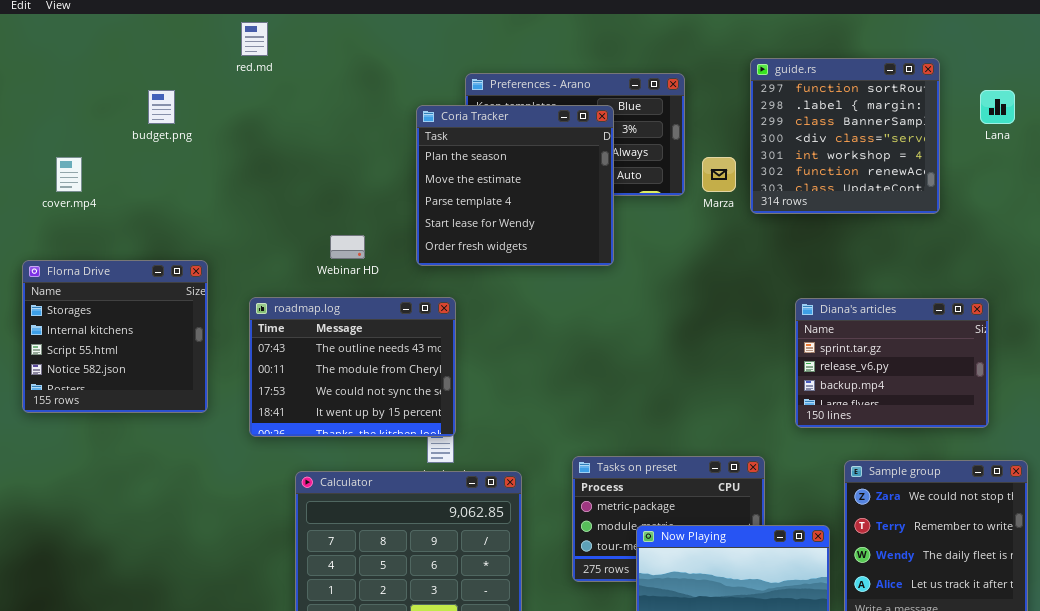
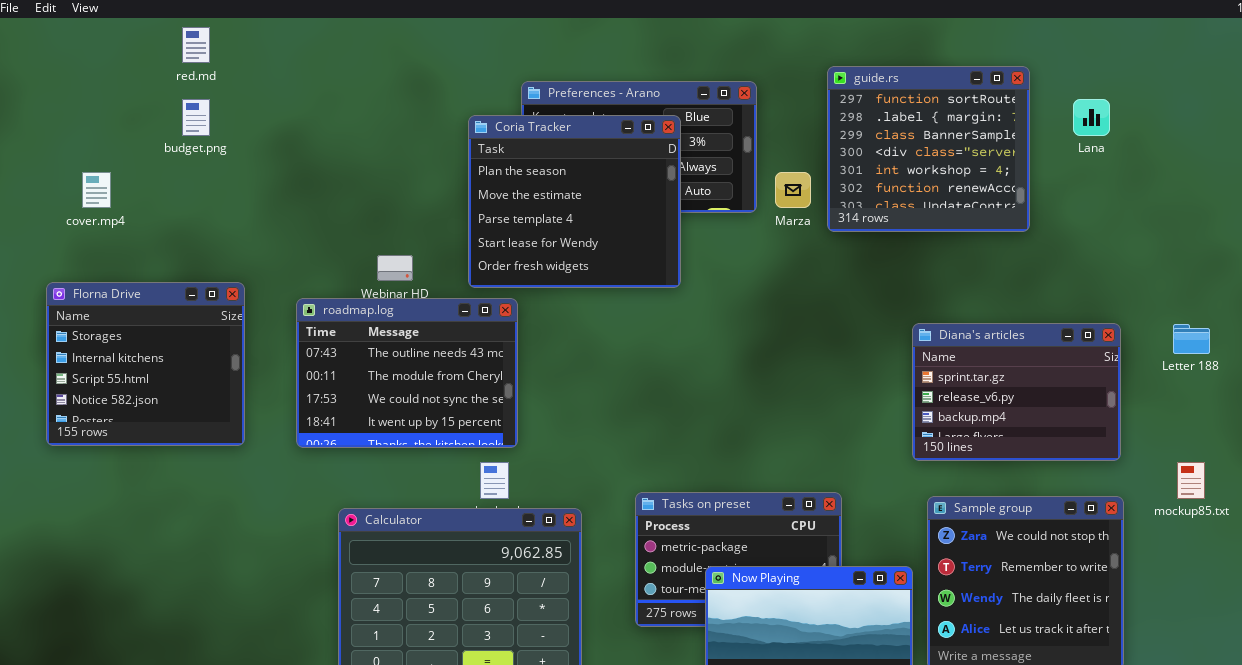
red.md: [241,22,268,56] -> [182,27,210,63], moved
roadmap.log: [249,297,456,437] -> [296,298,518,448], moved
Diana's articles: [795,298,989,428] -> [912,323,1121,461], moved

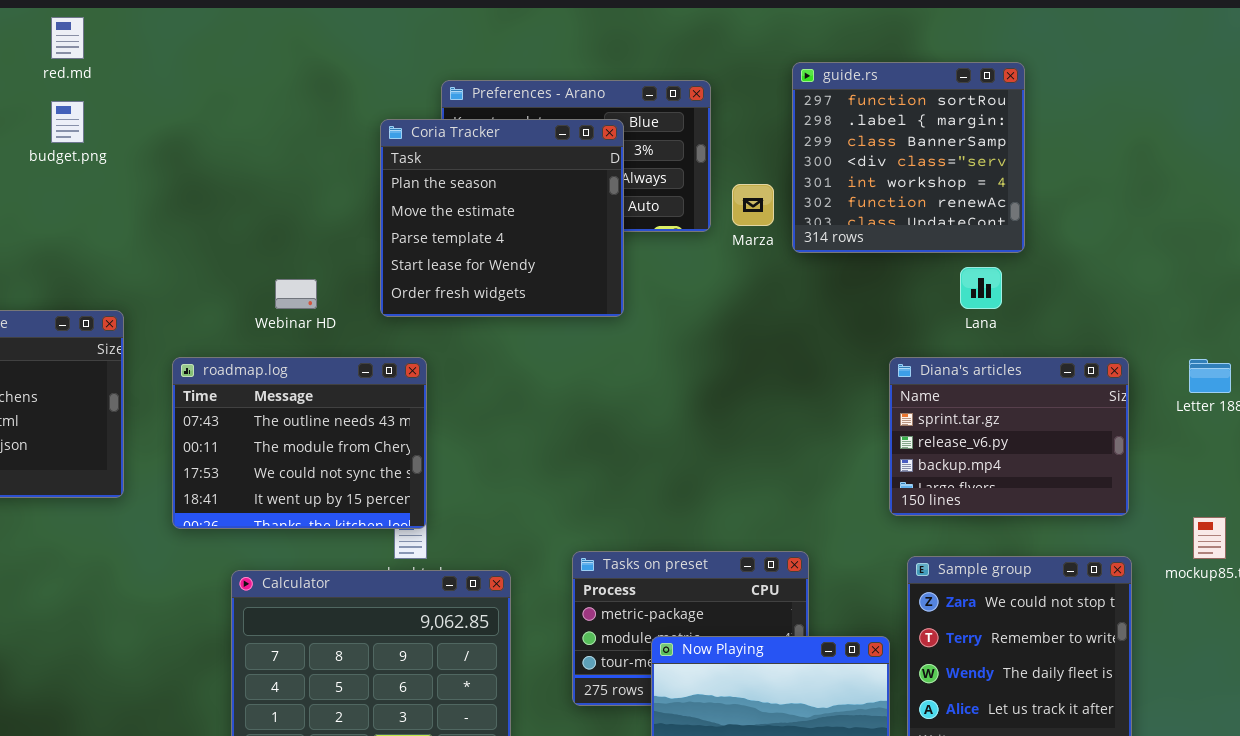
Lana: [1073,99,1110,136] -> [960,267,1002,309], moved
roadmap.log: [296,298,518,448] -> [172,357,427,529], moved

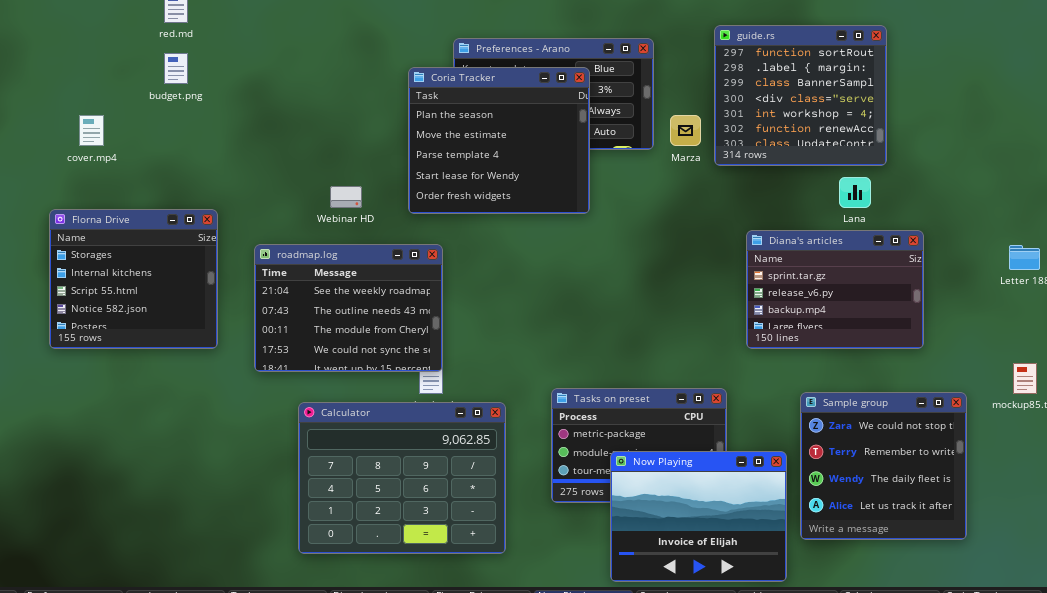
roadmap.log: [172,357,427,529] -> [254,244,443,372], scrolled up 1 row
Diana's articles: [889,357,1129,516] -> [746,230,924,349], moved

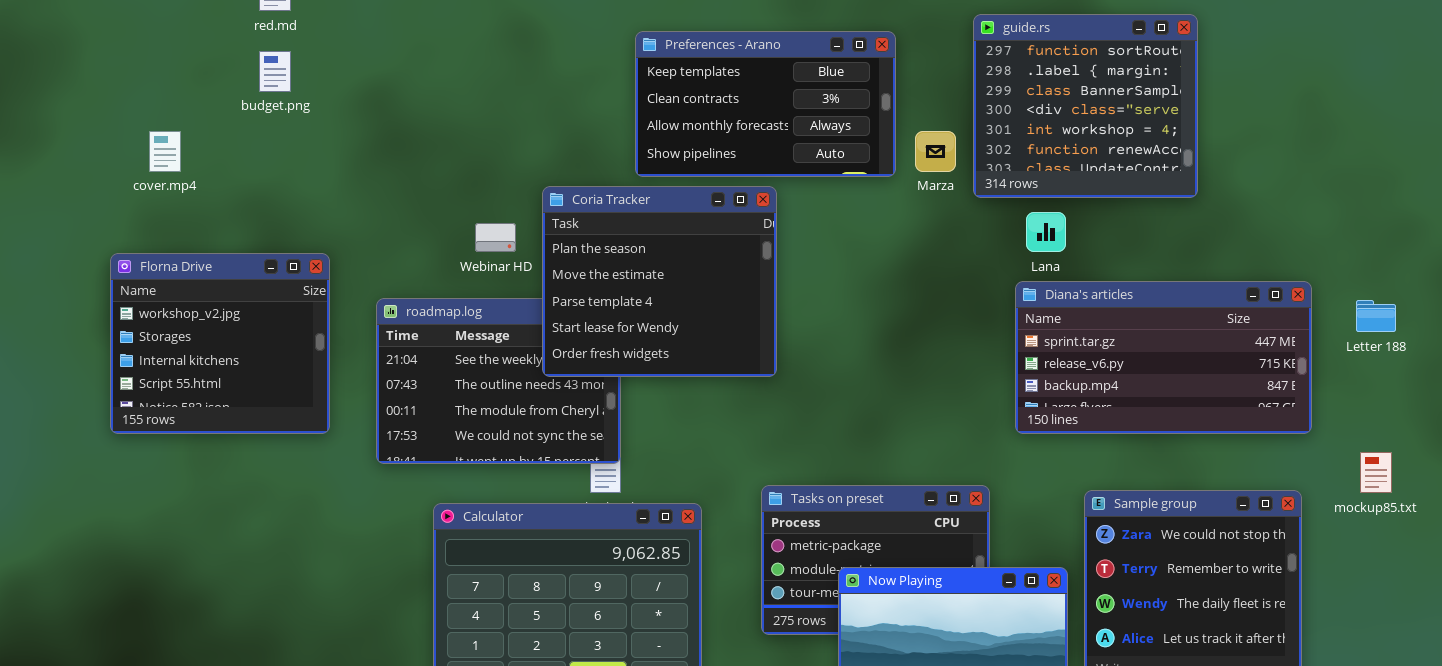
Coria Tracker: [408,67,590,214] -> [542,186,777,377], moved
Lana: [839,177,871,208] -> [1026,212,1066,252], moved
Florna Drive: [49,209,218,349] -> [110,253,330,434], scrolled up 1 row
Diana's articles: [746,230,924,349] -> [1015,281,1312,434], resized

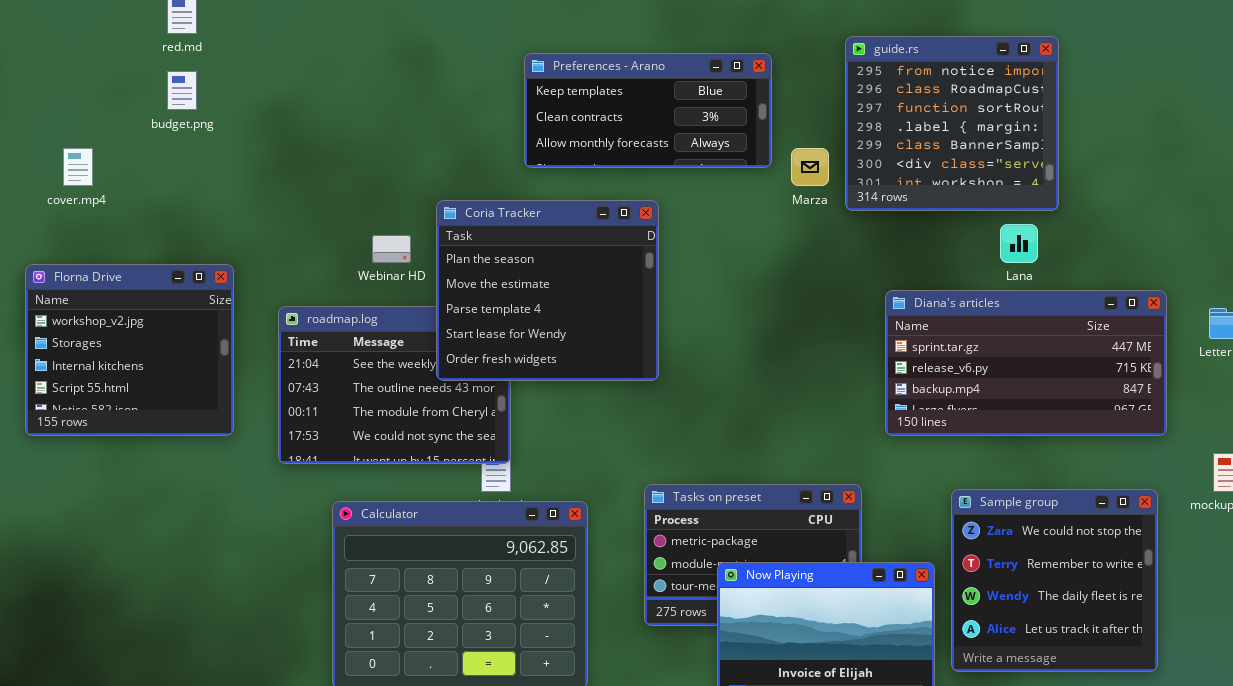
guide.rs: [973,14,1198,198] -> [845,36,1059,211], scrolled up 2 rows
Preferences - Arano: [635,31,896,177] -> [524,53,772,168], resized
Lana: [1026,212,1066,252] -> [1000,224,1038,263], moved

